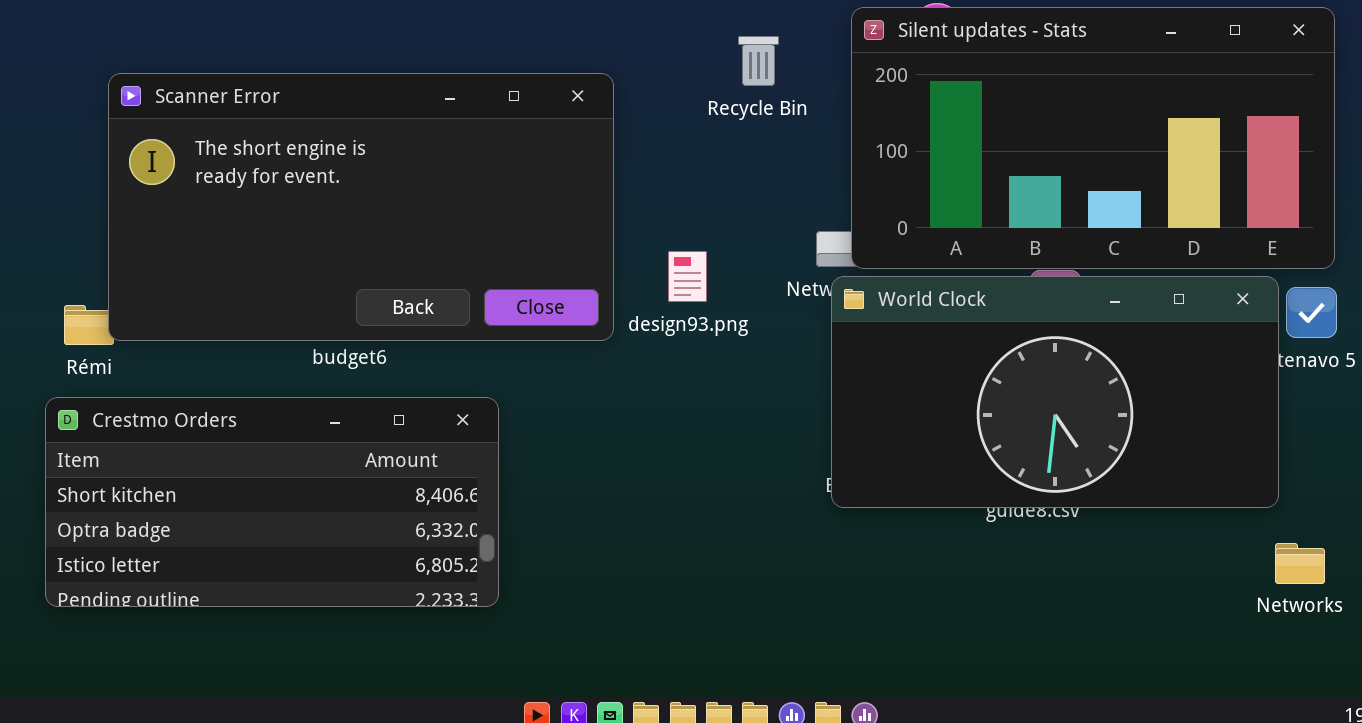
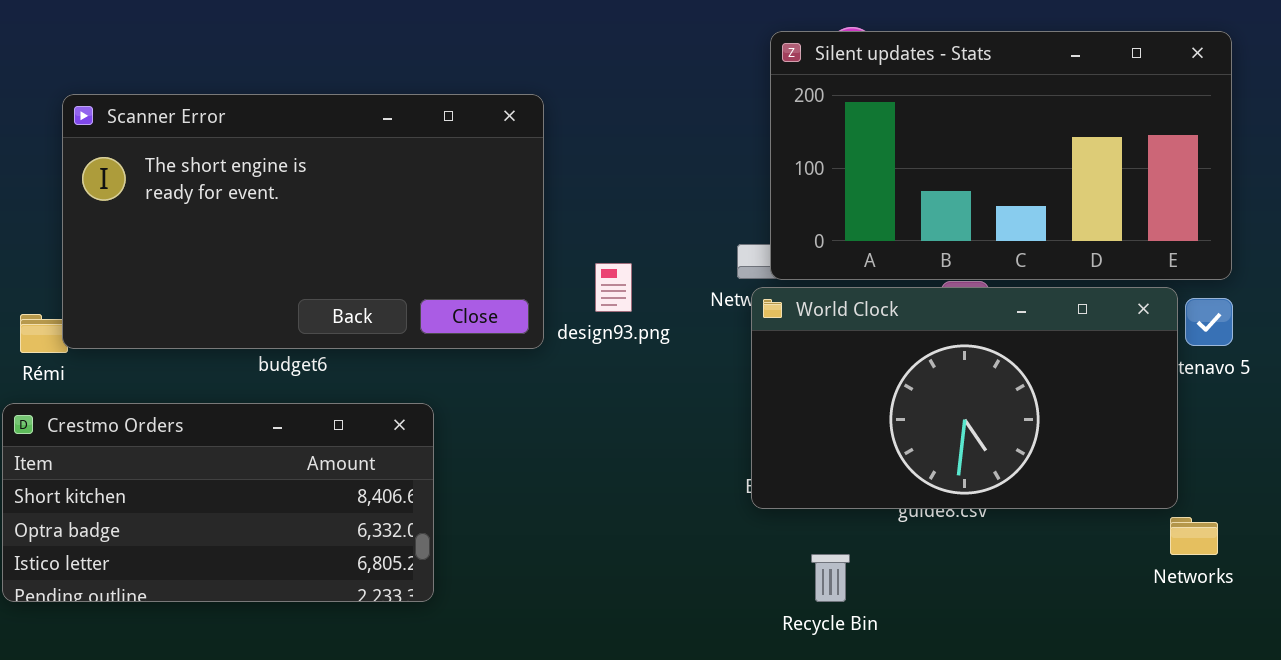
Recycle Bin: [738,36,779,86] -> [811,554,850,602], moved
Networks: [1275,543,1325,584] -> [1170,517,1218,555], moved

